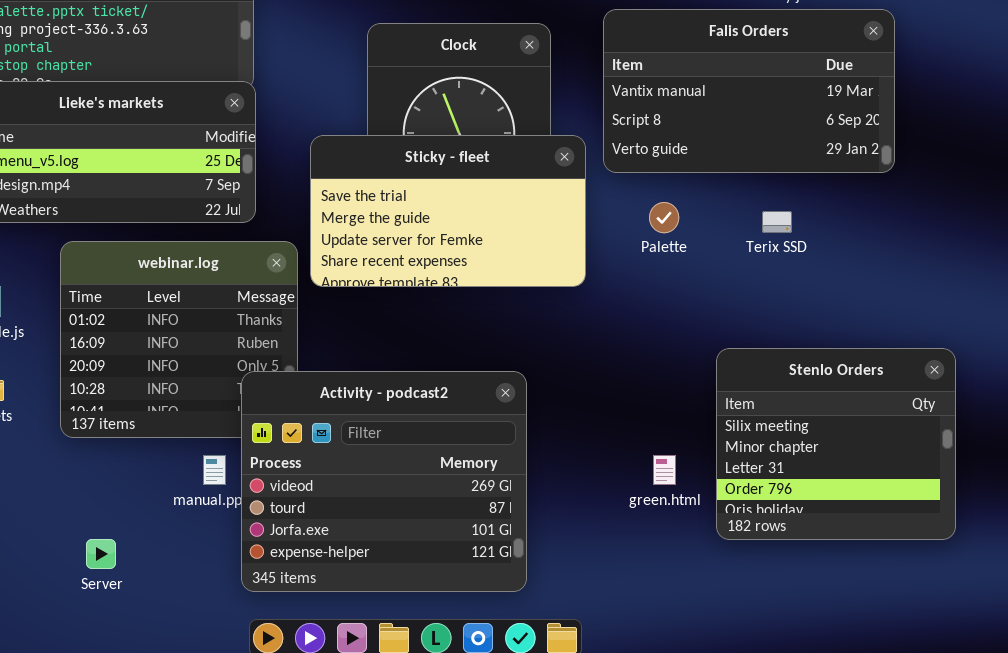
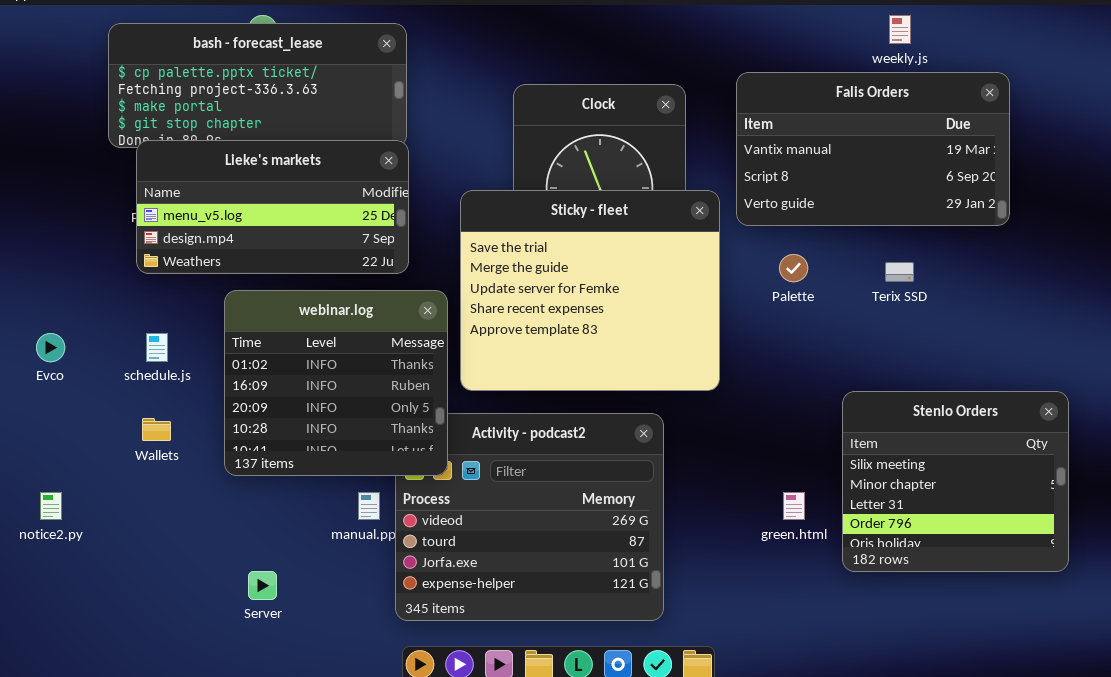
Sticky - fleet: [310,135,586,287] -> [460,190,720,391], resized
webinar.log: [60,241,298,438] -> [224,290,448,476], raised

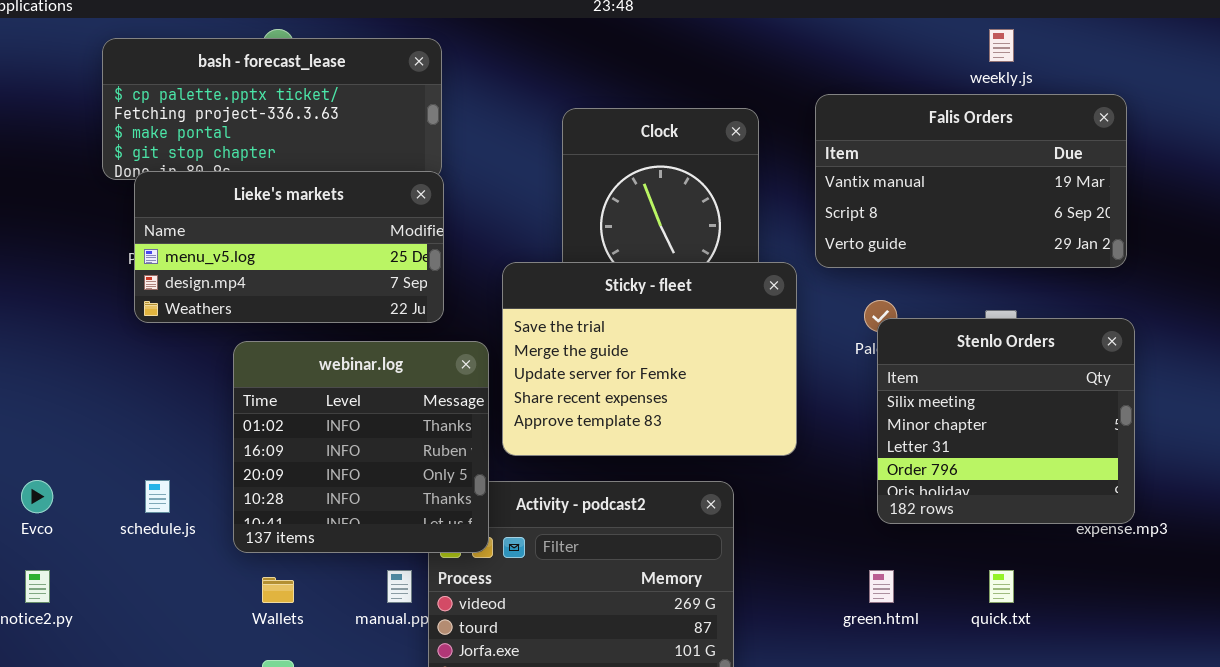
Sticky - fleet: [460,190,720,391] -> [502,262,797,456], resized
Evco: [36,333,65,362] -> [21,480,53,513], moved
schedule.js: [146,333,168,362] -> [145,480,170,513], moved
Stenlo Orders: [842,391,1069,572] -> [877,318,1135,524], moved
Wallets: [142,418,171,441] -> [262,577,294,603], moved

